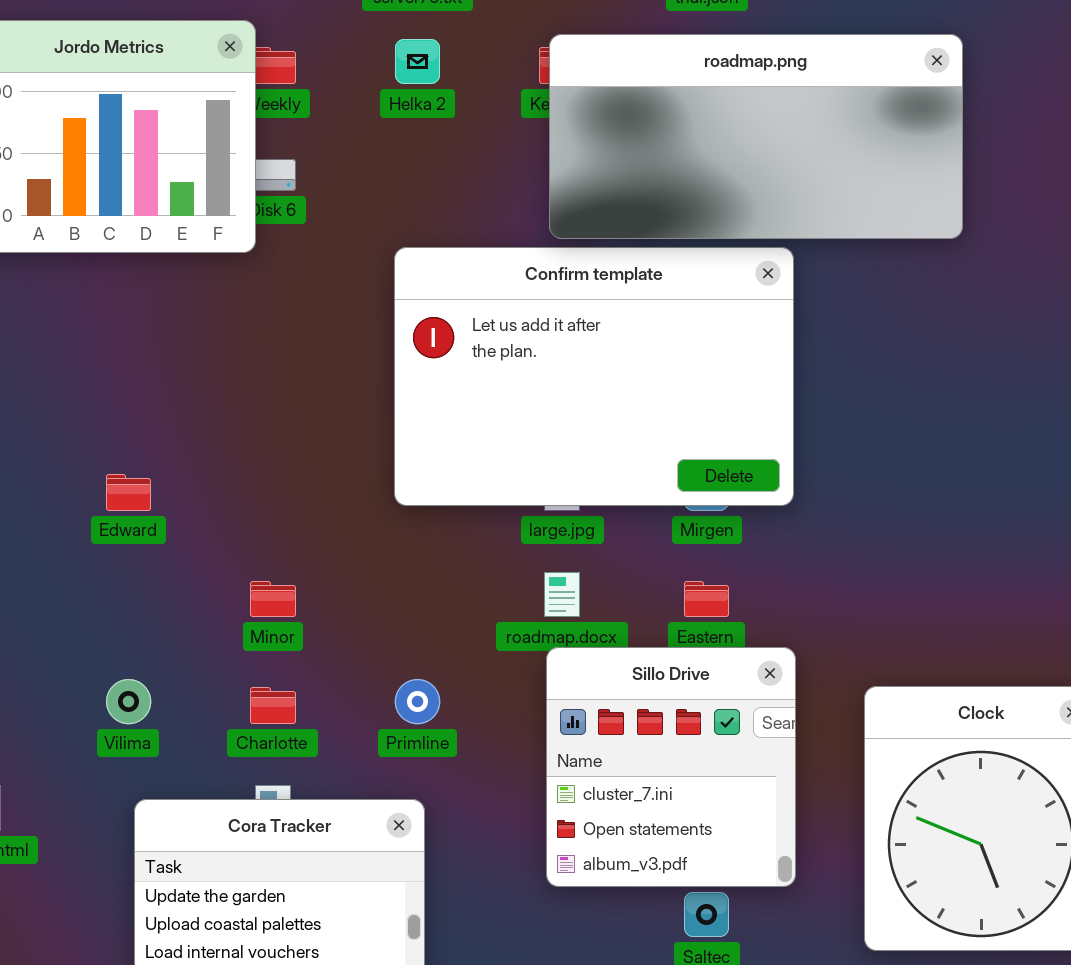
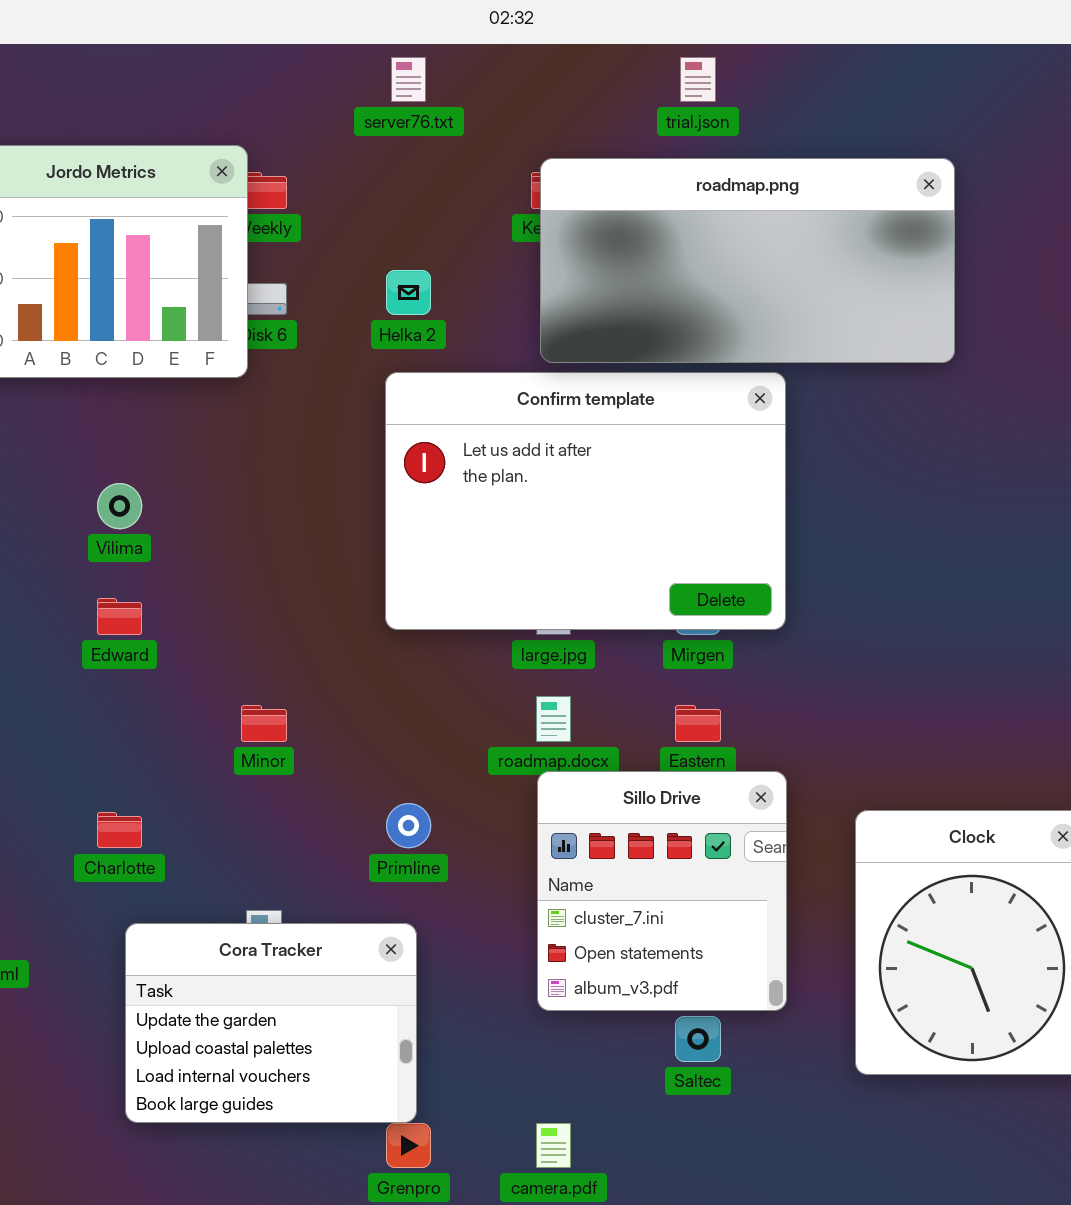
Helka 2: [395,39,440,84] -> [386,270,431,315], moved
Vilima: [106,679,151,724] -> [97,483,142,529], moved
Charlotte: [250,687,296,724] -> [97,812,142,848], moved

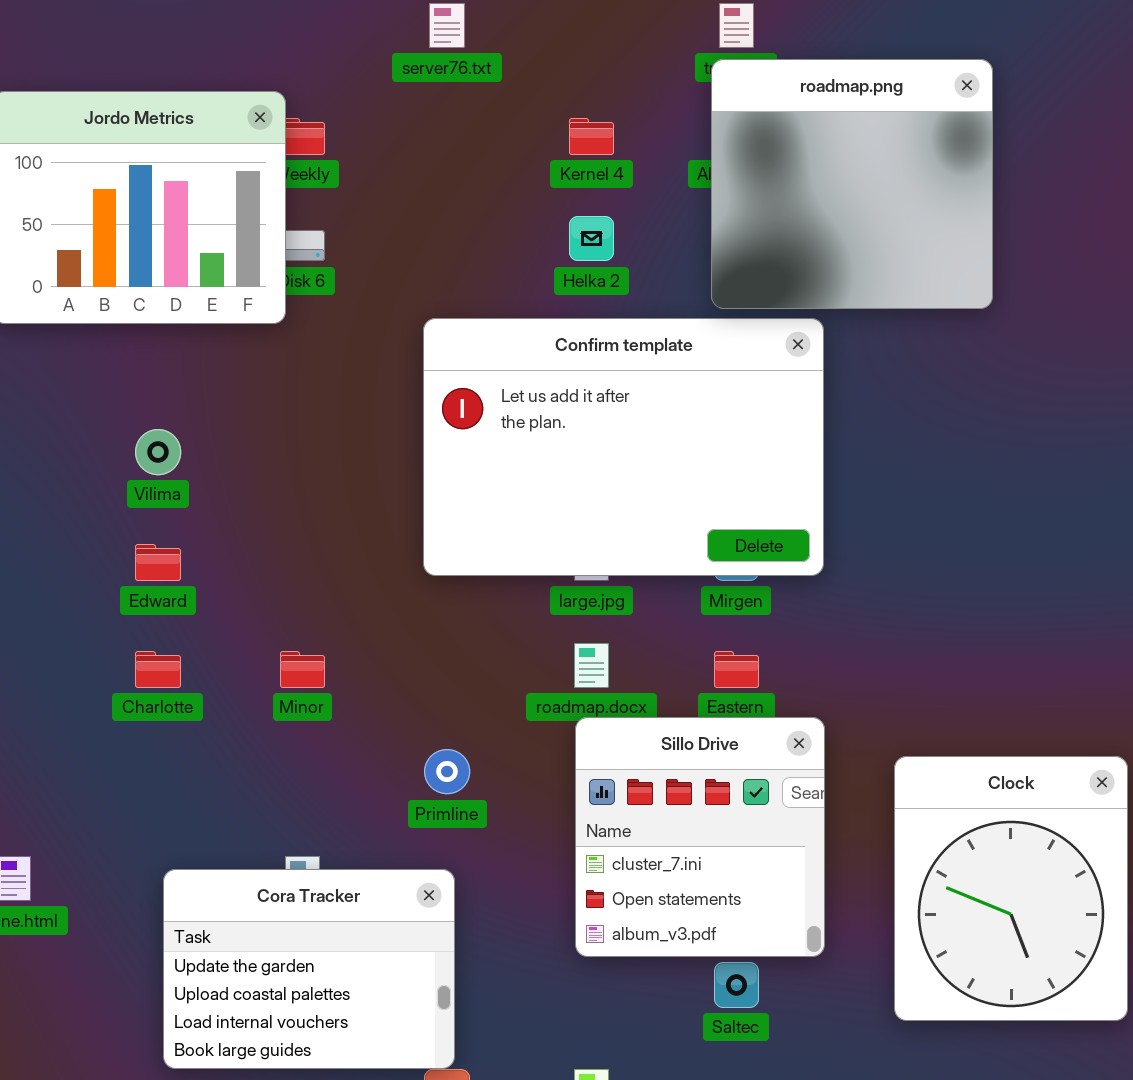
roadmap.png: [540,158,955,363] -> [711,59,993,309], resized
Helka 2: [386,270,431,315] -> [569,216,614,261], moved
Charlotte: [97,812,142,848] -> [135,651,181,688], moved

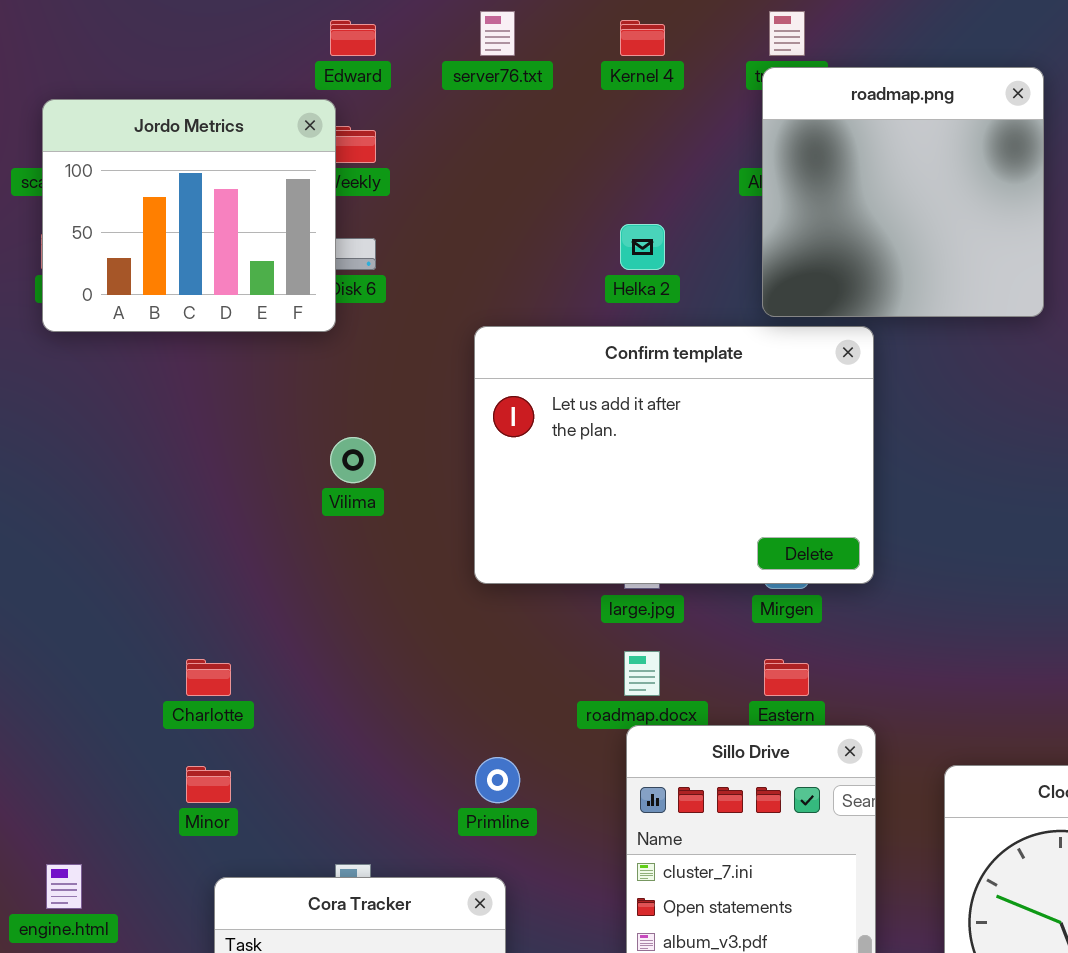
Kernel 4: [569,118,614,155] -> [620,20,665,56], moved
Vilima: [135,429,181,475] -> [330,437,376,483], moved
Edward: [135,544,181,581] -> [330,20,376,56], moved
Minor: [280,651,325,688] -> [186,766,231,803], moved

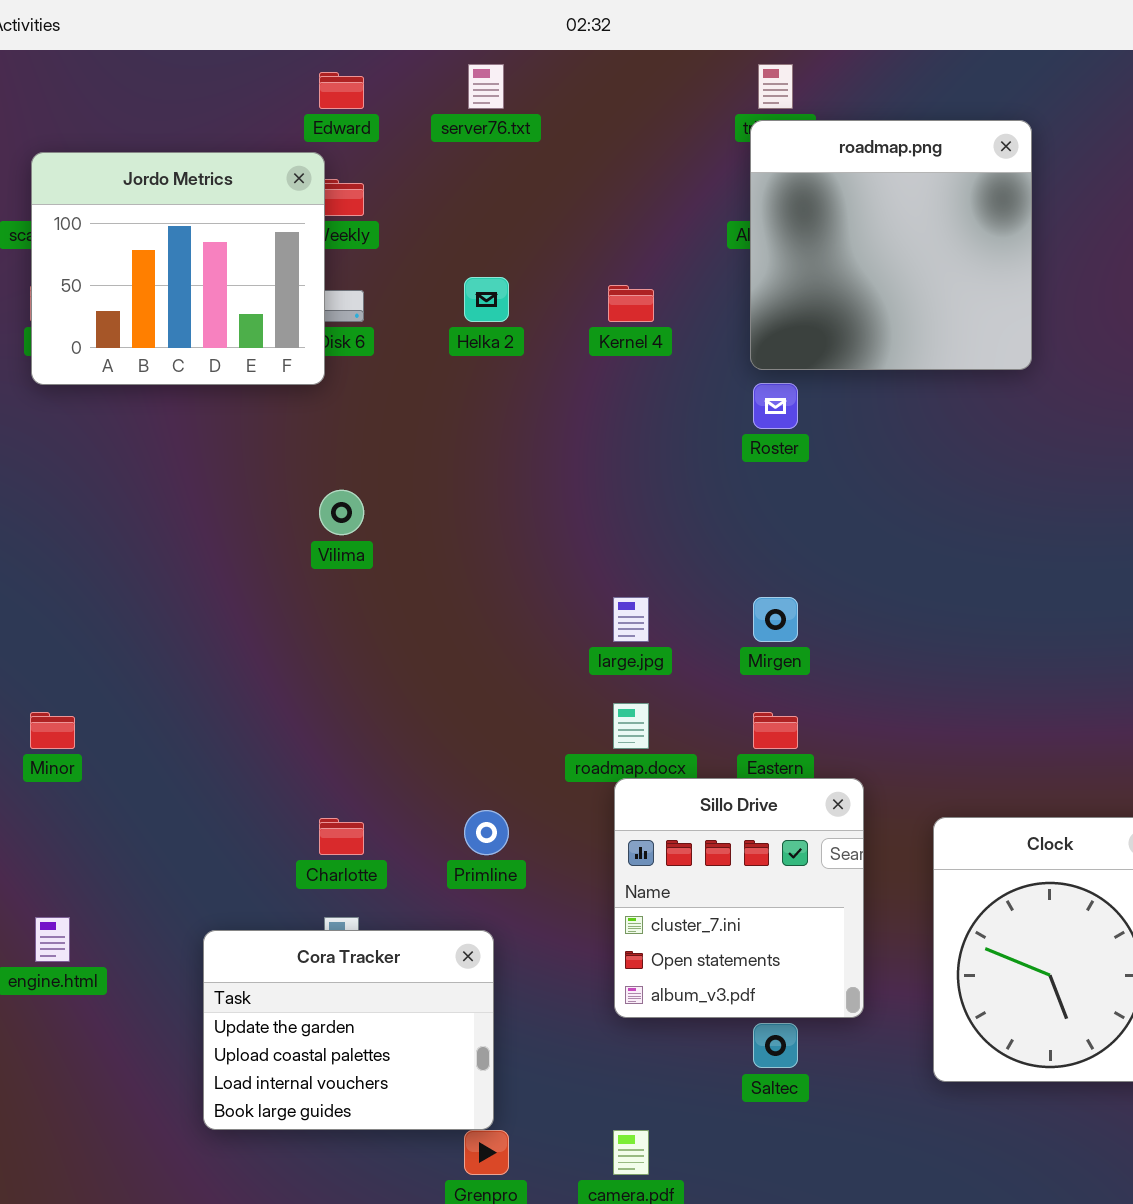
Kernel 4: [620,20,665,56] -> [608,285,654,322], moved
Helka 2: [620,224,665,270] -> [464,277,509,322], moved
Confirm template: [474,326,874,584] -> none, closed
Charlotte: [186,659,231,696] -> [319,818,364,855], moved
Minor: [186,766,231,803] -> [30,712,75,749], moved

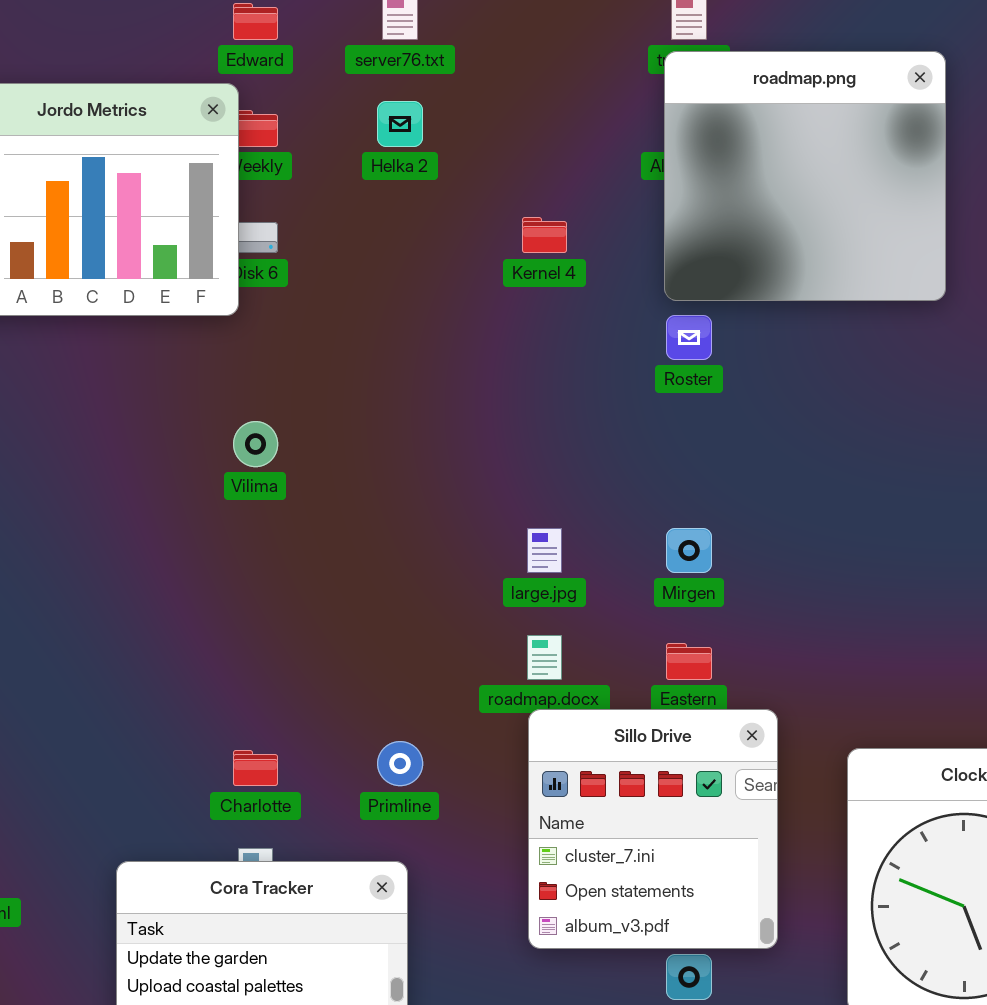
Helka 2: [464,277,509,322] -> [377,101,423,147], moved

